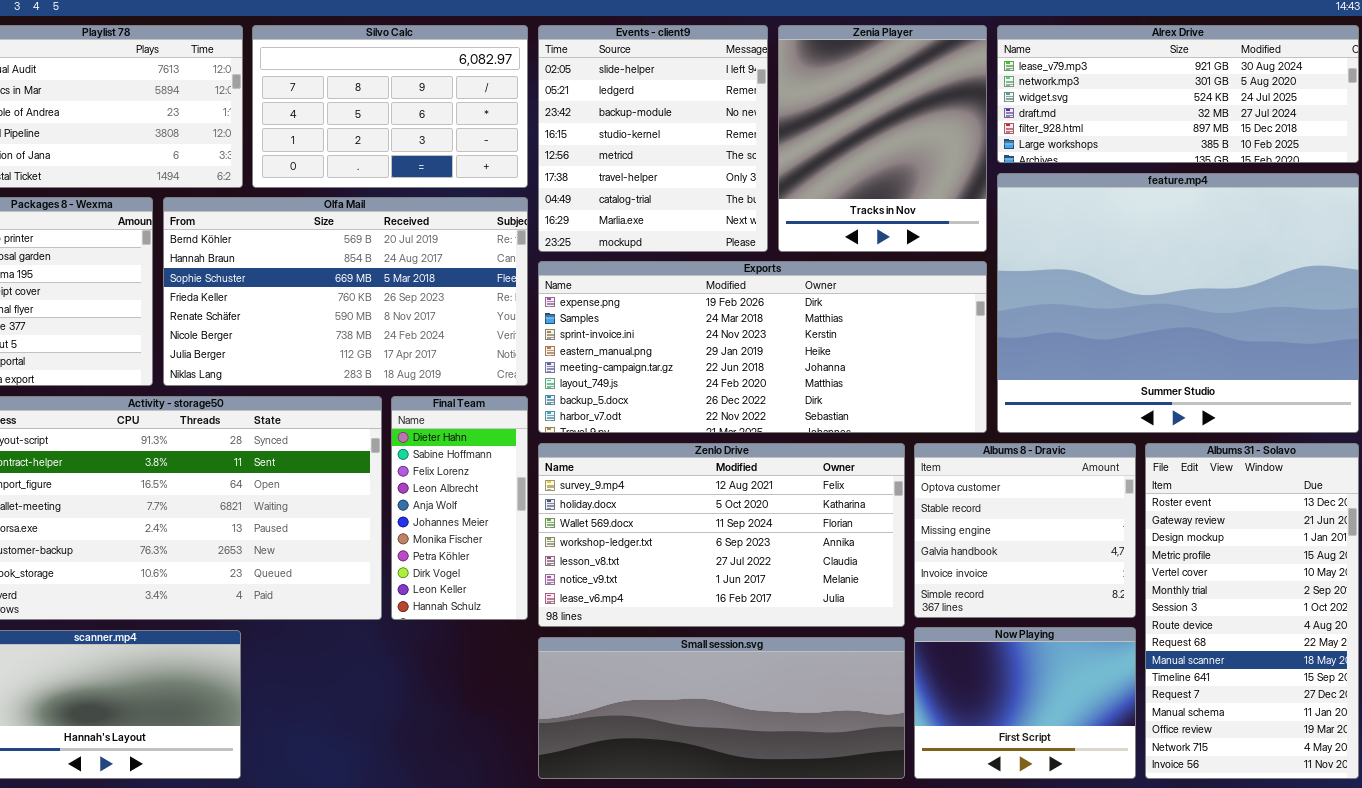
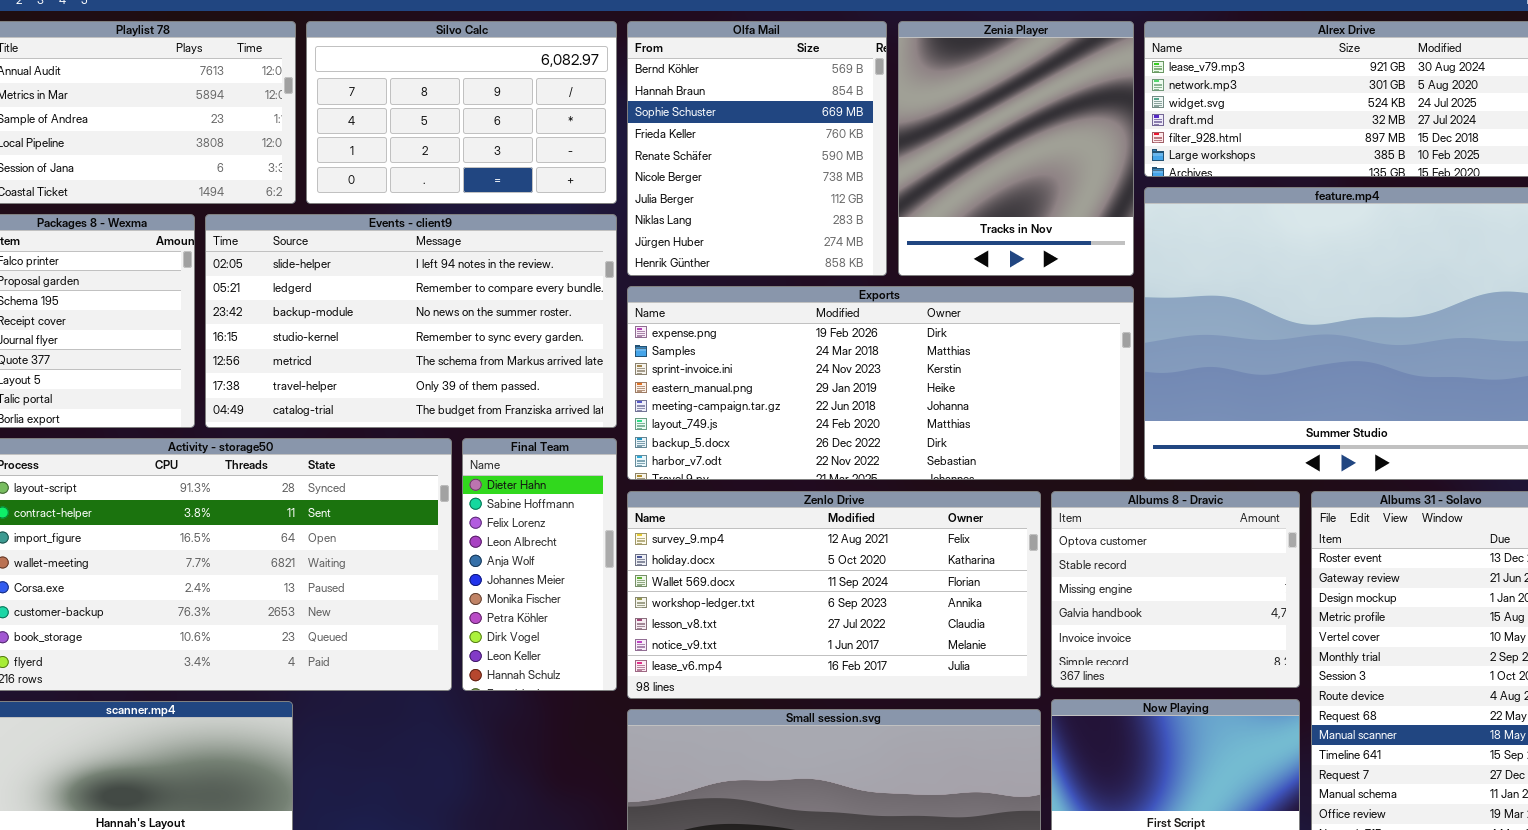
Events - client9: [538,25,768,252] -> [205,214,617,428], moved, resized
Olfa Mail: [163,197,528,386] -> [627,21,887,276], moved, resized

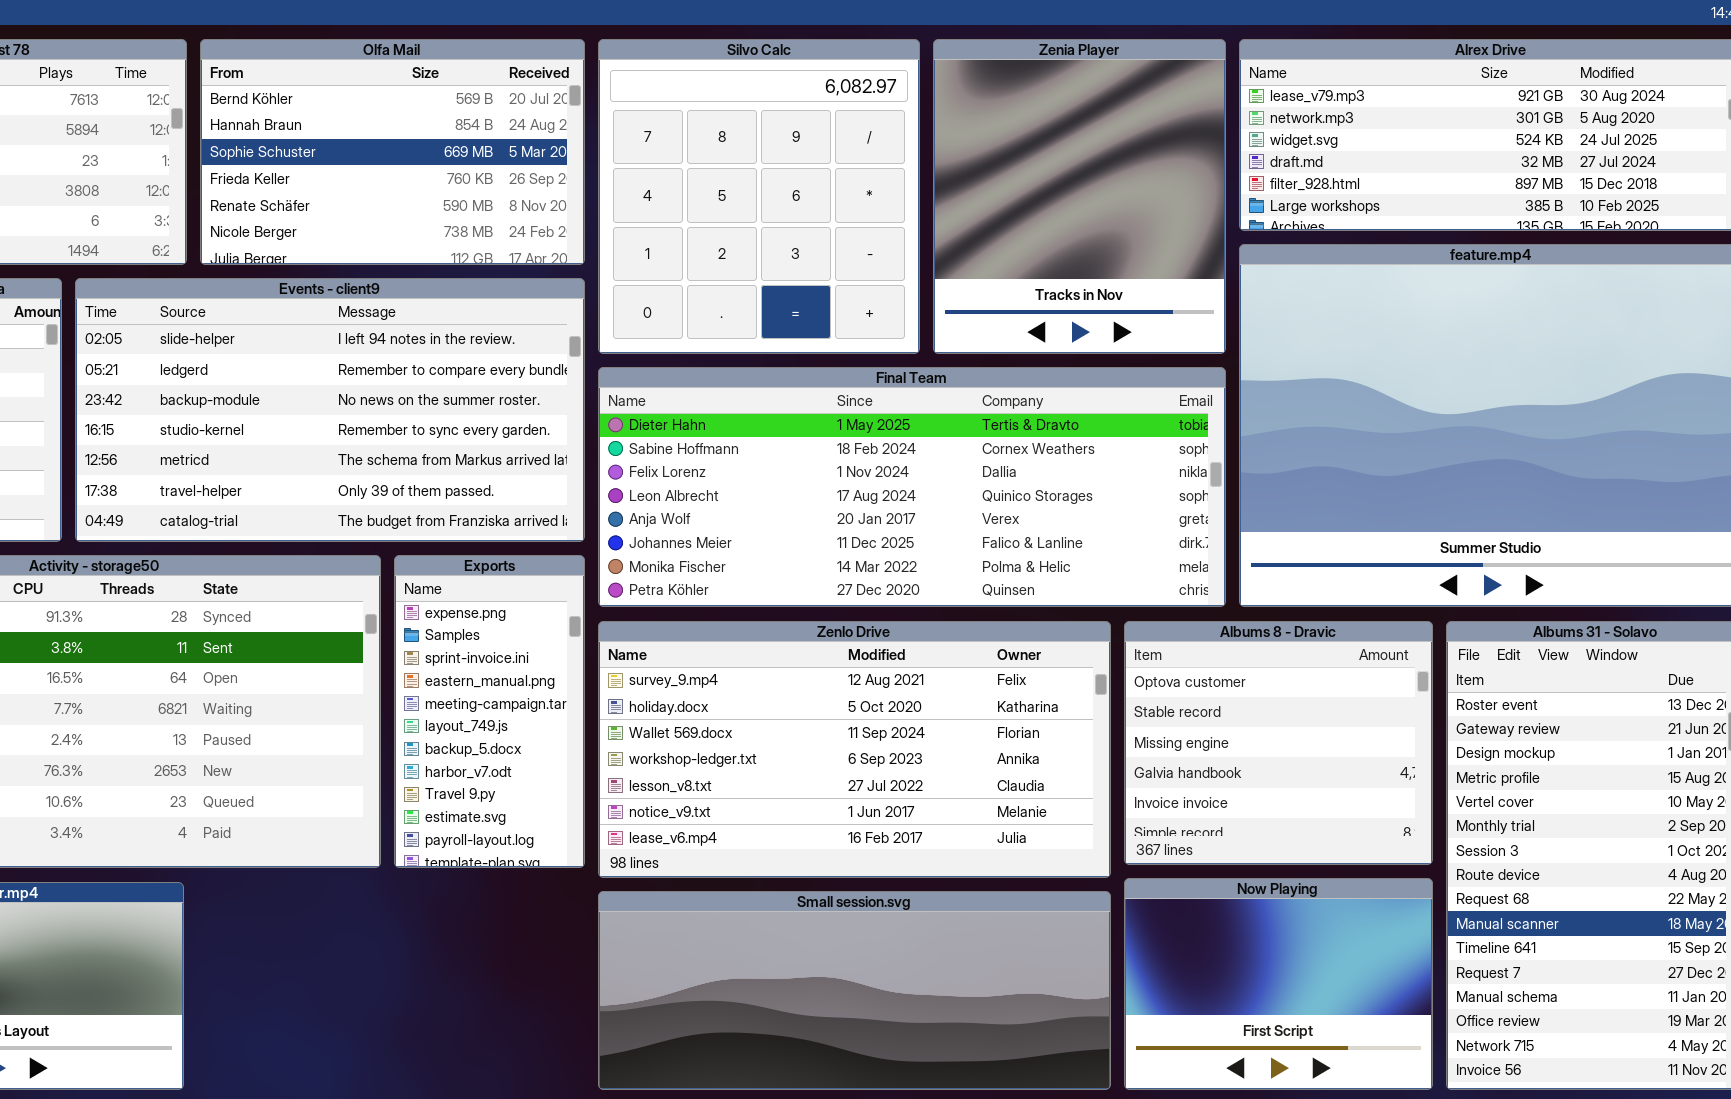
Silvo Calc: [306,21,617,204] -> [598,39,920,354], moved, resized
Olfa Mail: [627,21,887,276] -> [200,39,585,265], moved, resized
Exports: [627,286,1134,480] -> [394,555,585,868], moved, resized
Final Team: [462,438,617,691] -> [598,367,1226,607], moved, resized

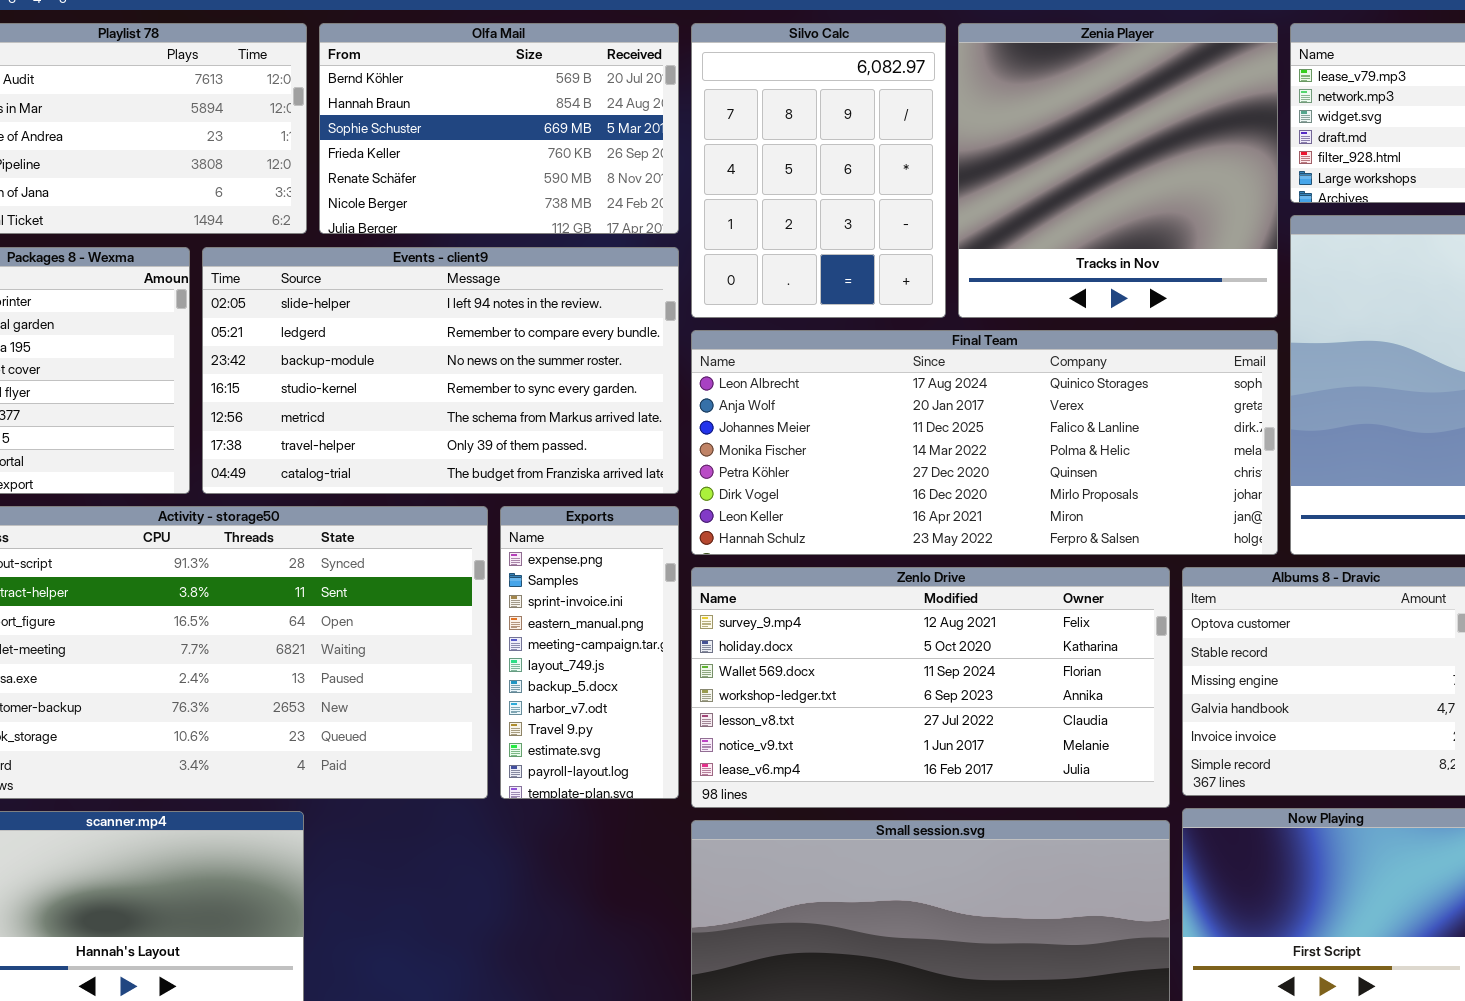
Silvo Calc: [598,39,920,354] -> [691,23,946,318], resized
Zenia Player: [933,39,1226,354] -> [958,23,1278,318], resized
Final Team: [598,367,1226,607] -> [691,330,1278,555], scrolled down 3 rows

